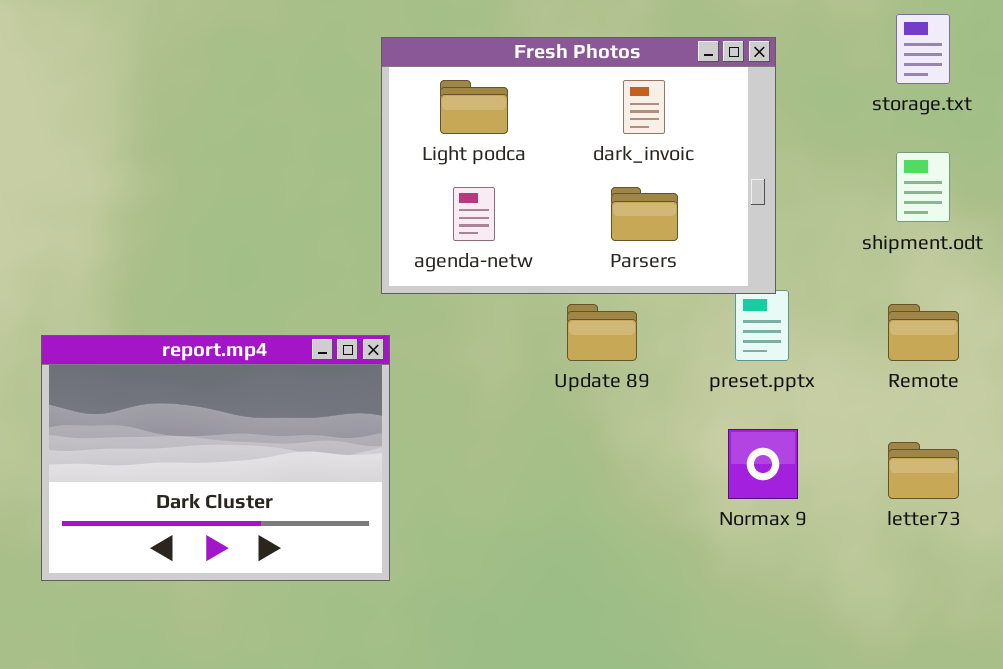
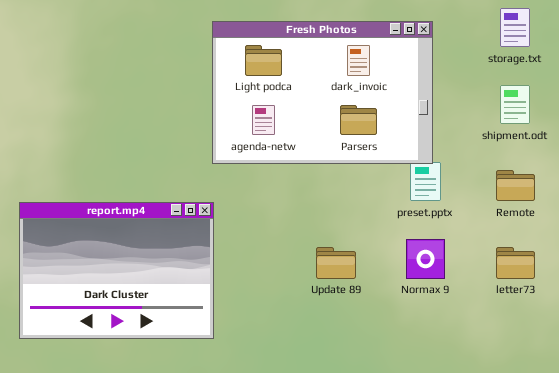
Update 89: [567,304,637,361] -> [316,247,356,279], moved
report.mp4: [41,335,390,581] -> [19,202,214,339], moved

